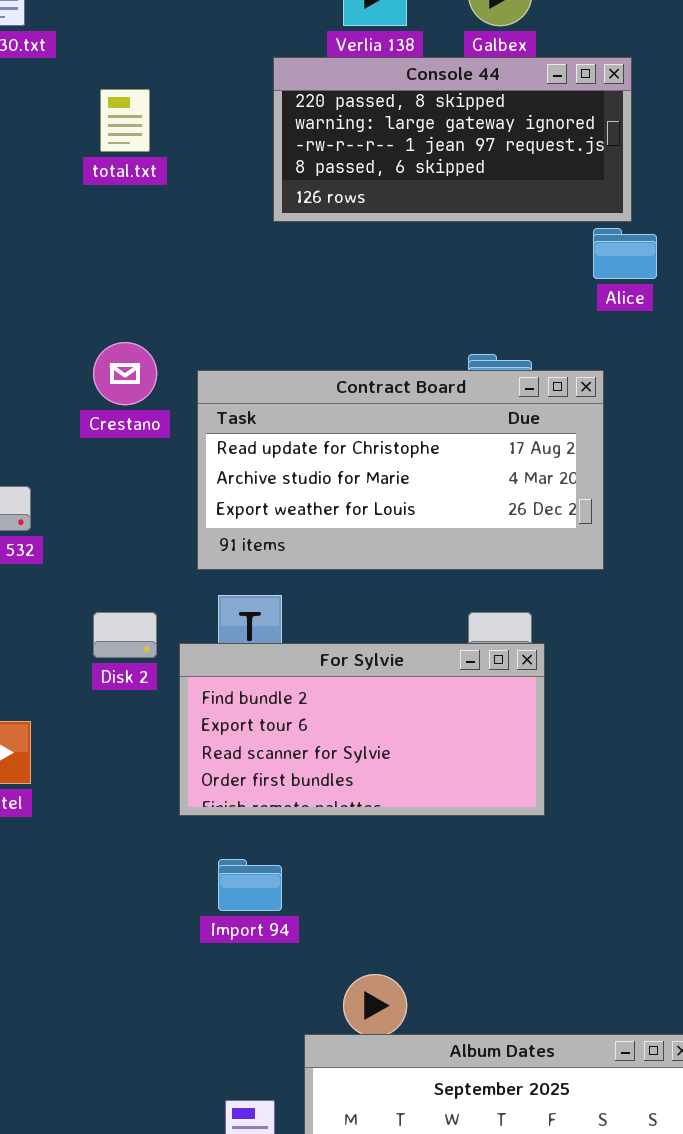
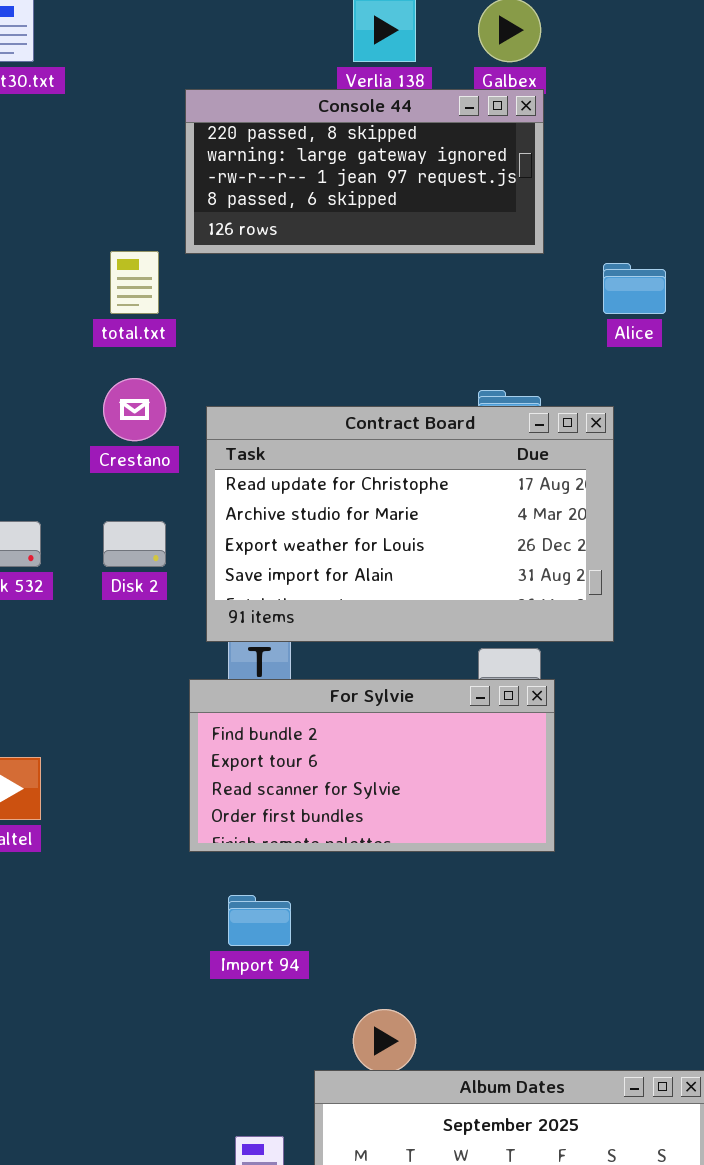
Console 44: [273,57,632,222] -> [185,89,544,254], moved
total.txt: [100,89,150,152] -> [110,251,159,314], moved
Contract Board: [197,370,604,570] -> [206,406,614,642], resized
Disk 2: [93,612,157,658] -> [103,521,166,567], moved

